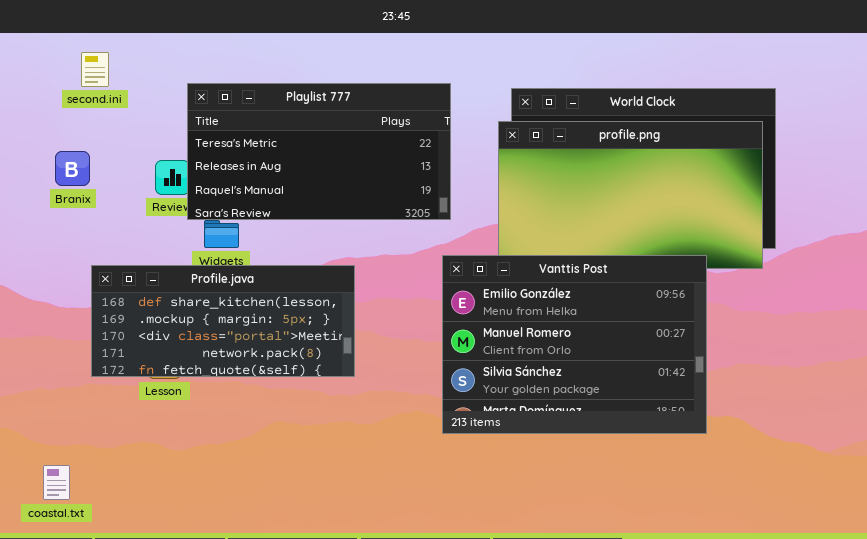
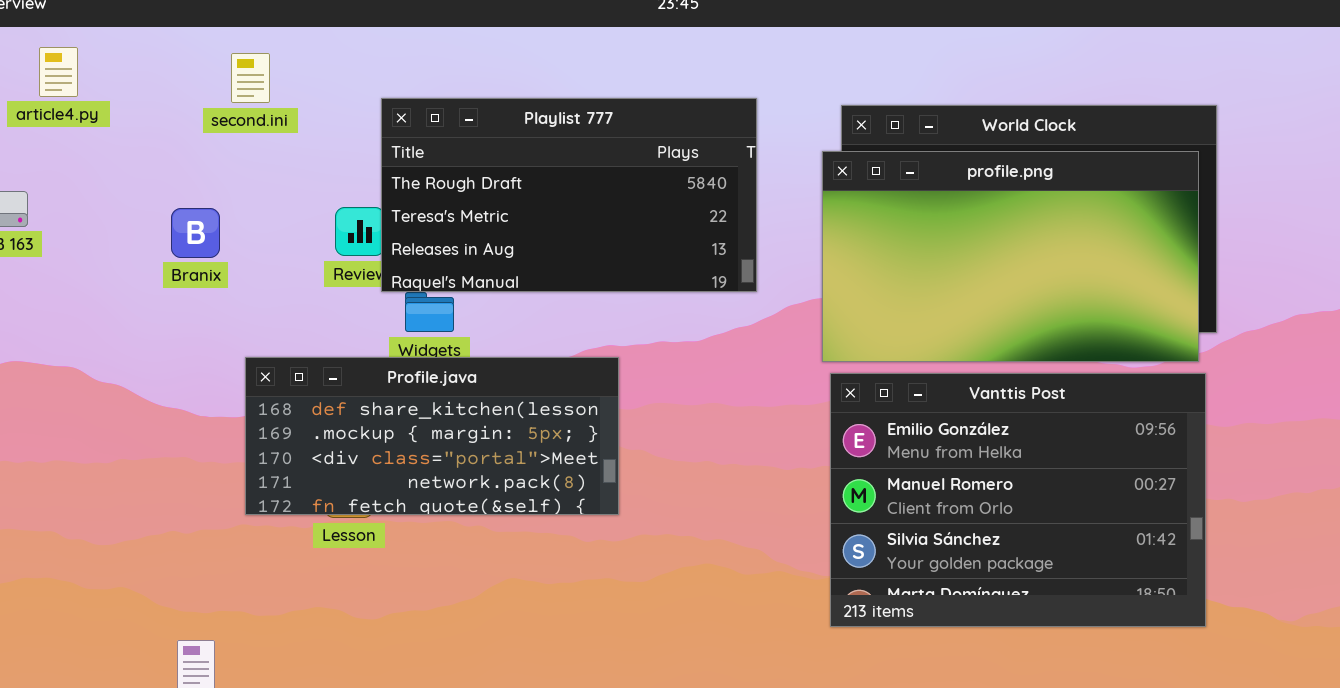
Playlist 777: [187,83,451,220] -> [381,98,757,292], scrolled up 1 row
Branix: [55,151,90,186] -> [171,208,220,258], moved
Vanttis Post: [442,255,707,434] -> [830,373,1206,627], moved

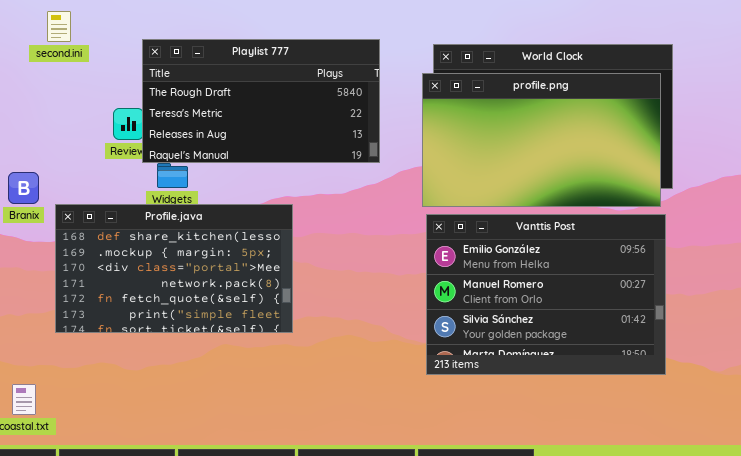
Branix: [171,208,220,258] -> [8,172,39,204], moved
Profile.java: [245,357,619,515] -> [55,204,293,333], resized

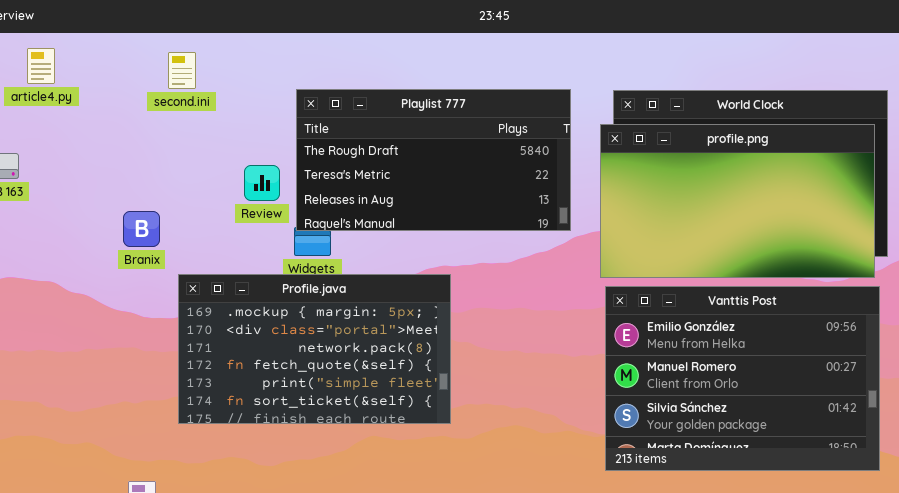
Playlist 777: [142,39,380,163] -> [296,89,571,231], moved
Branix: [8,172,39,204] -> [123,211,160,247], moved
Profile.java: [55,204,293,333] -> [178,274,451,424], scrolled down 1 row

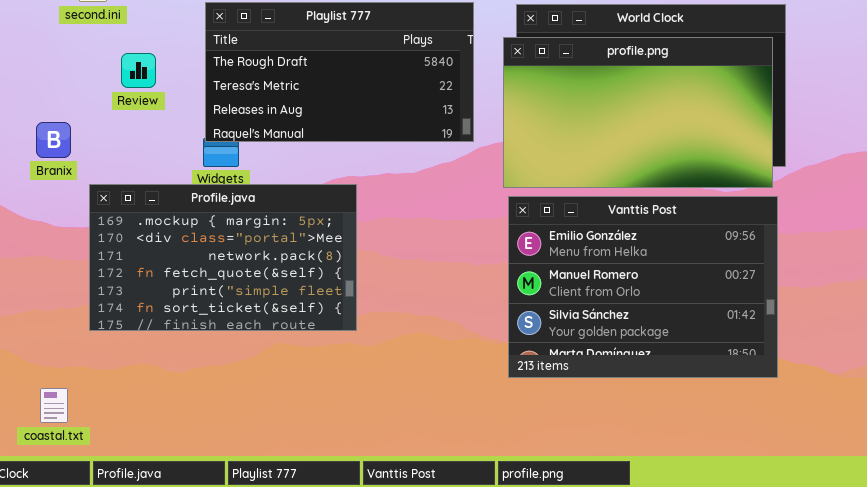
Review: [244,165,280,201] -> [121,53,156,88], moved

